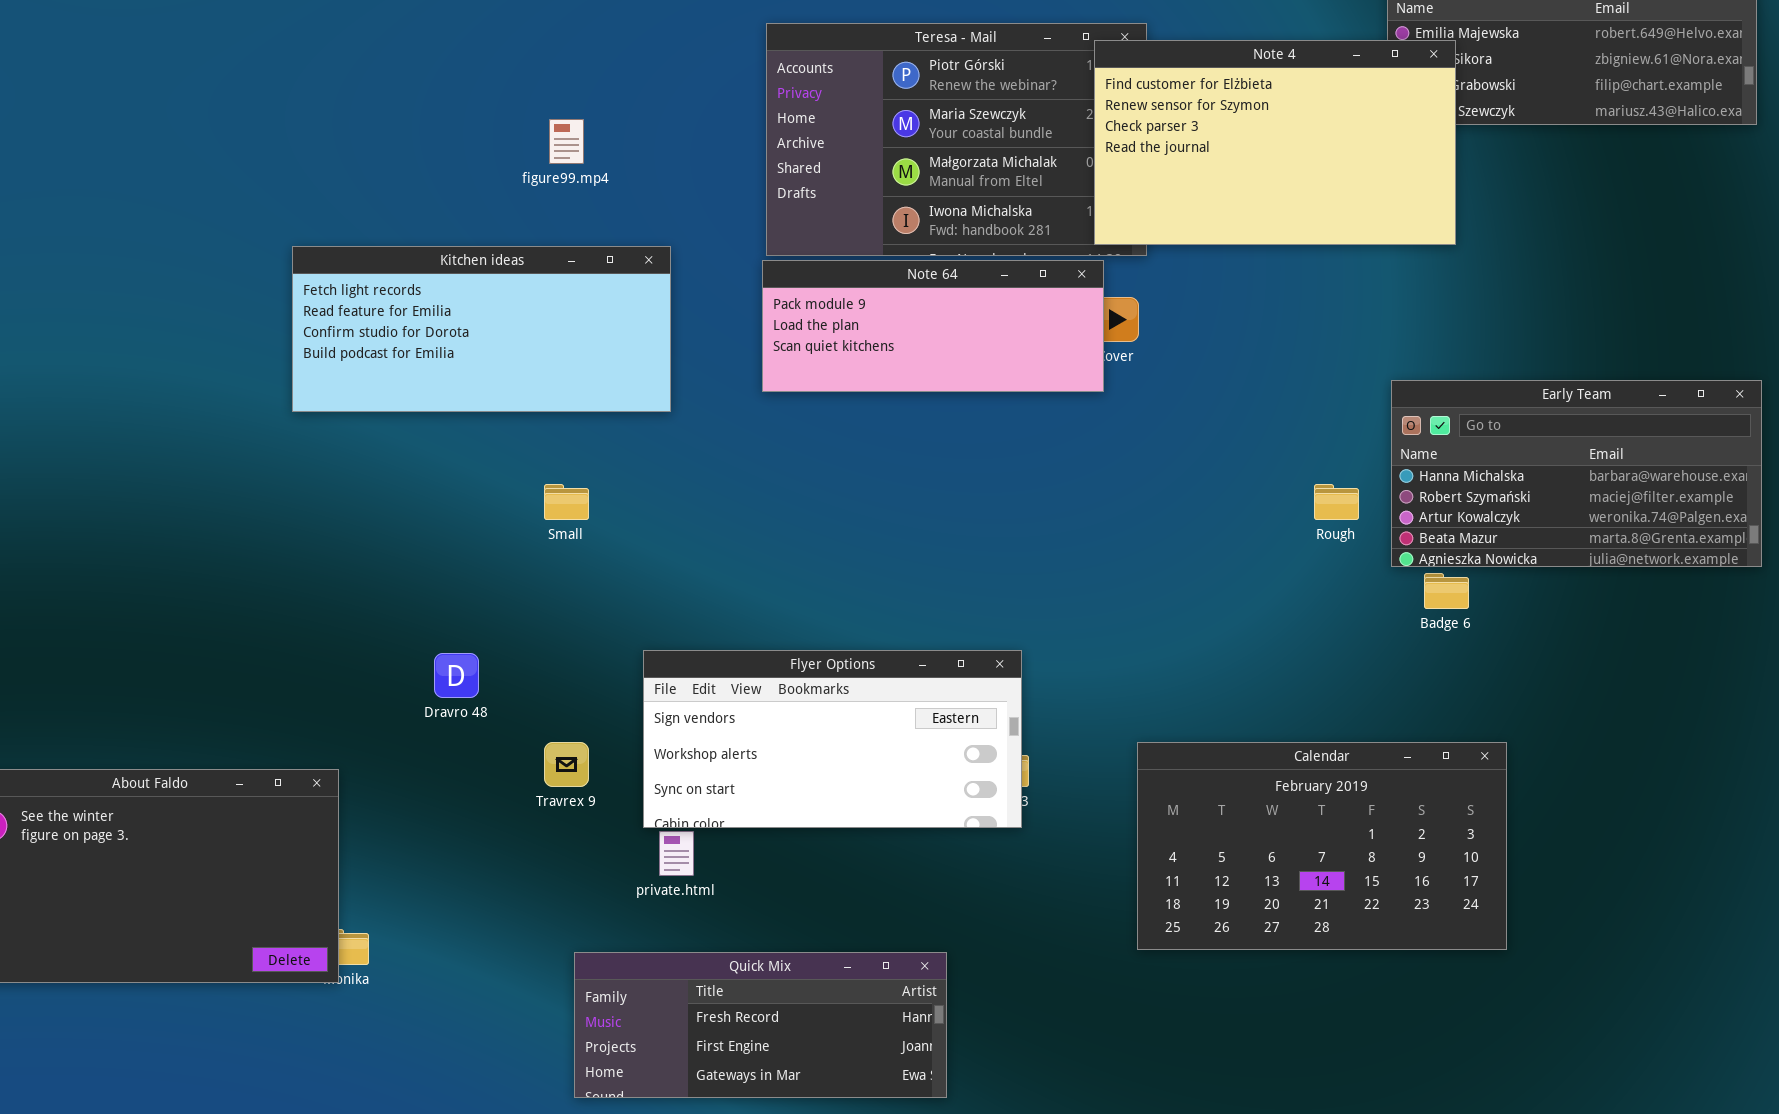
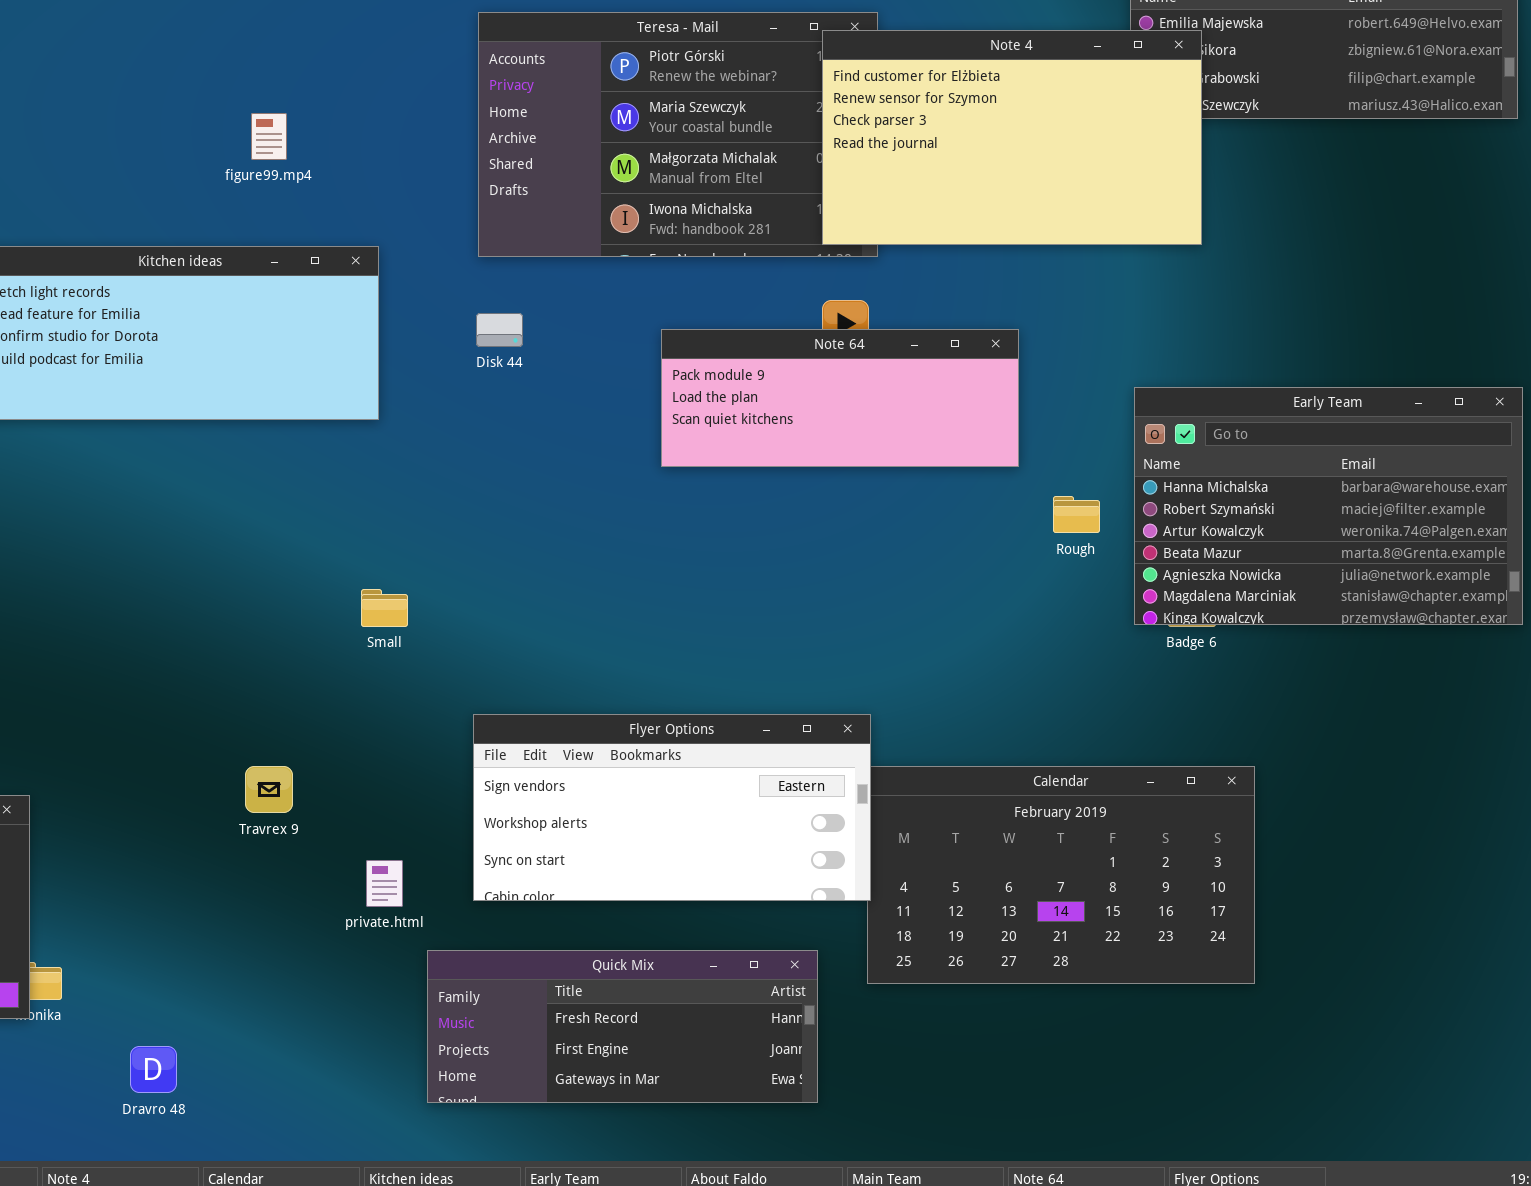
Note 64: [762,260,1104,392] -> [661,329,1019,467], moved
Early Team: [1391,380,1762,567] -> [1134,387,1523,625], resized
Small: [544,484,589,520] -> [361,589,408,627], moved
Flyer Options: [643,650,1022,828] -> [473,714,871,901], moved
Dravro 48: [434,653,479,698] -> [130,1046,177,1093], moved
Quick Mix: [574,952,947,1098] -> [427,950,818,1103], moved

